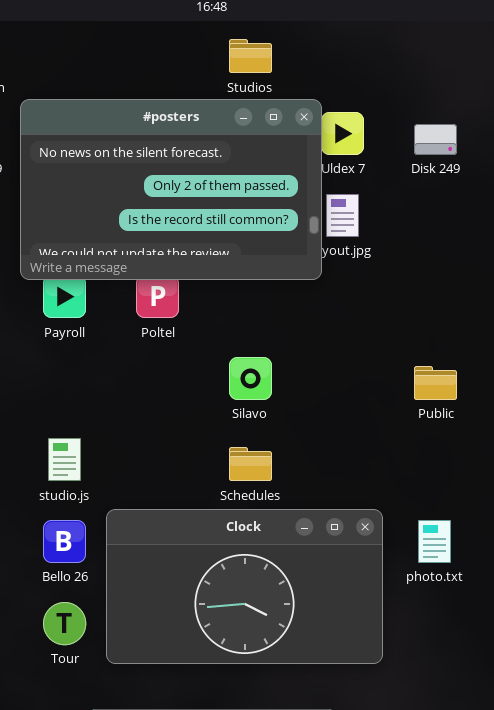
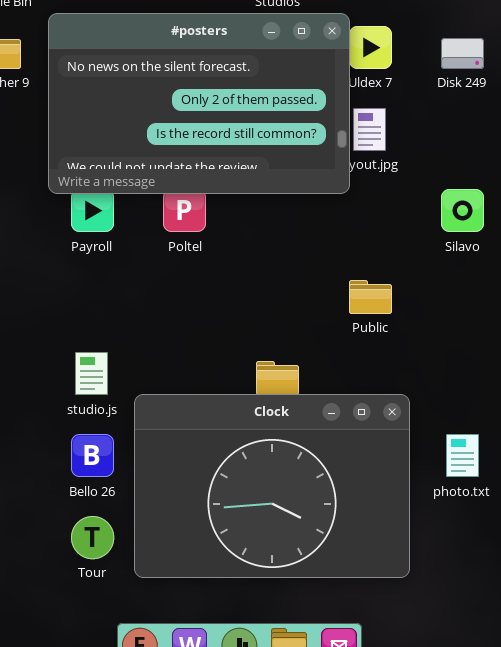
Silavo: [229,357,272,400] -> [441,189,484,232], moved
Public: [414,366,457,400] -> [349,280,392,314], moved
Clock: [106,509,383,664] -> [134,394,410,578], resized

